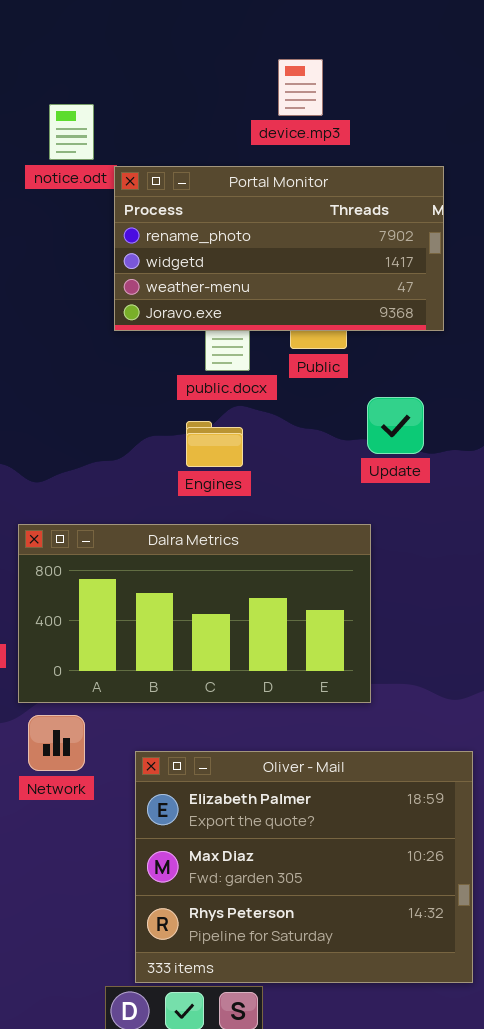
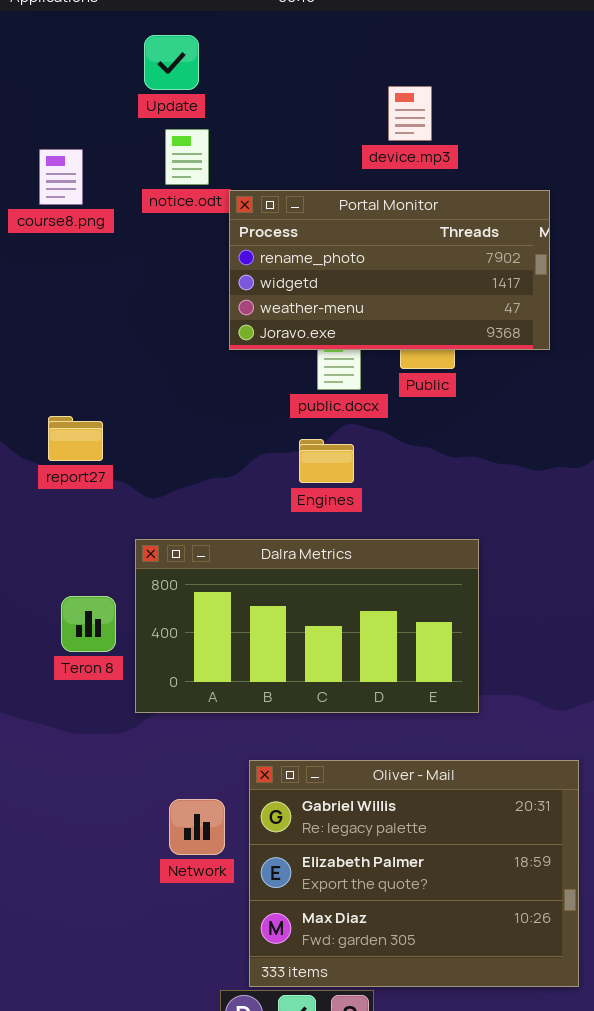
Update: [367,397,424,454] -> [144,35,199,90], moved
Network: [28,715,85,771] -> [169,799,225,855], moved
Oliver - Mail: [135,751,473,983] -> [249,760,579,987], scrolled up 1 row

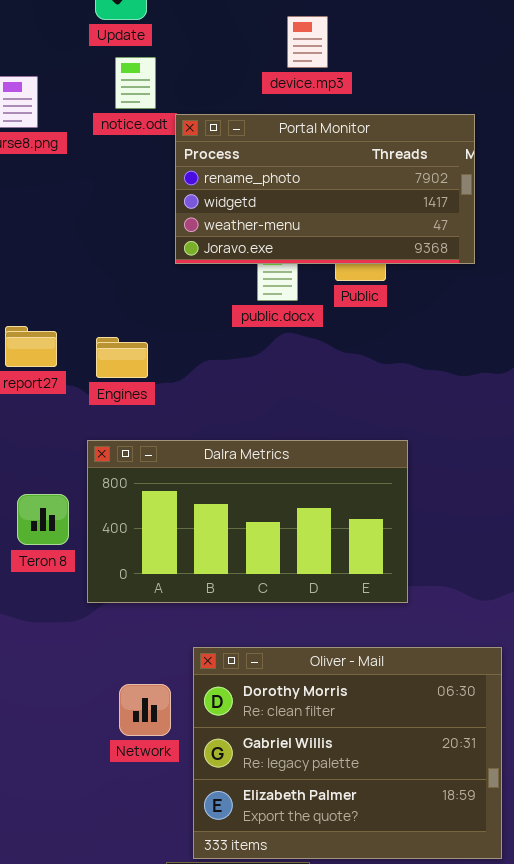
device.mp3: [388,86,432,141] -> [287,16,328,68], moved
Engines: [299,439,354,483] -> [96,337,148,378], moved
Oliver - Mail: [249,760,579,987] -> [193,647,502,859], scrolled up 1 row

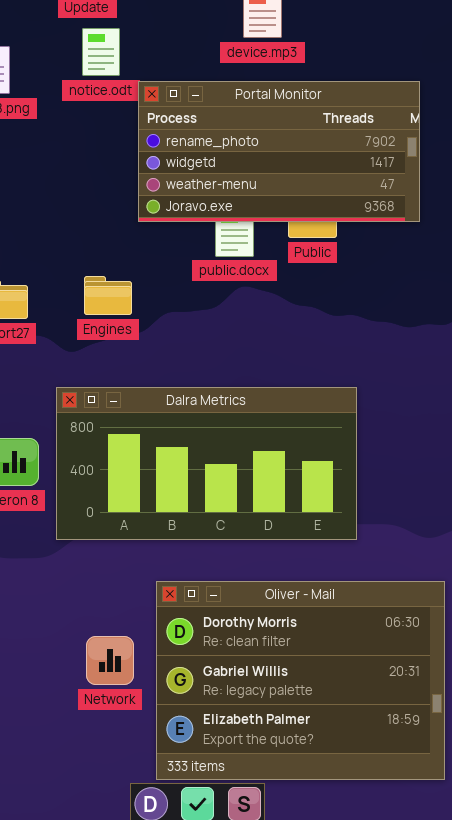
Engines: [96,337,148,378] -> [84,276,132,315], moved
Network: [119,684,171,736] -> [86,636,134,685], moved

